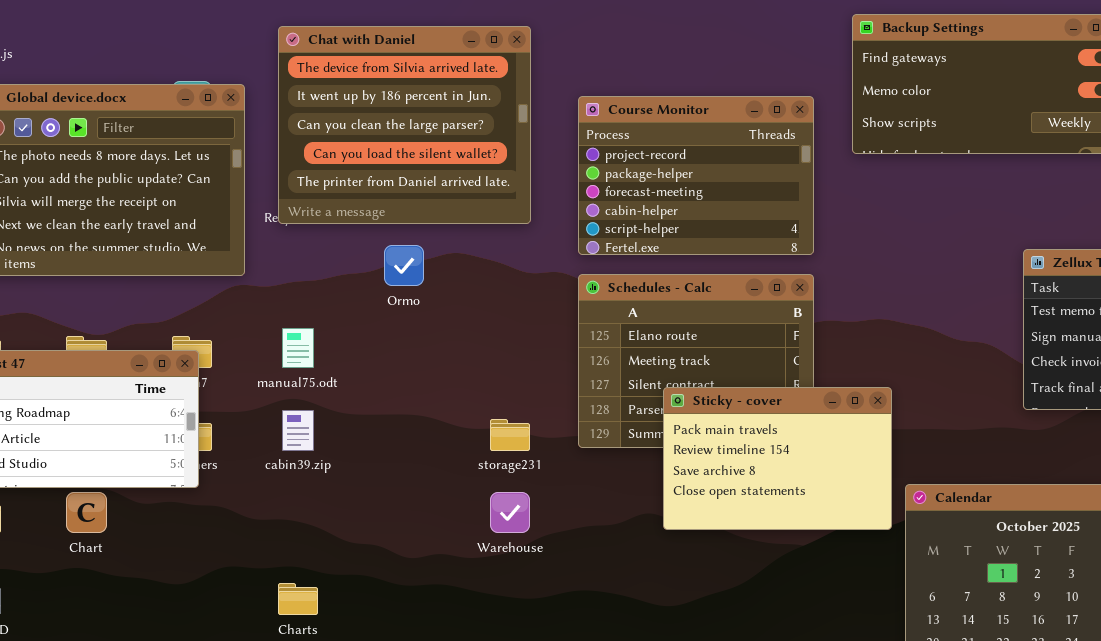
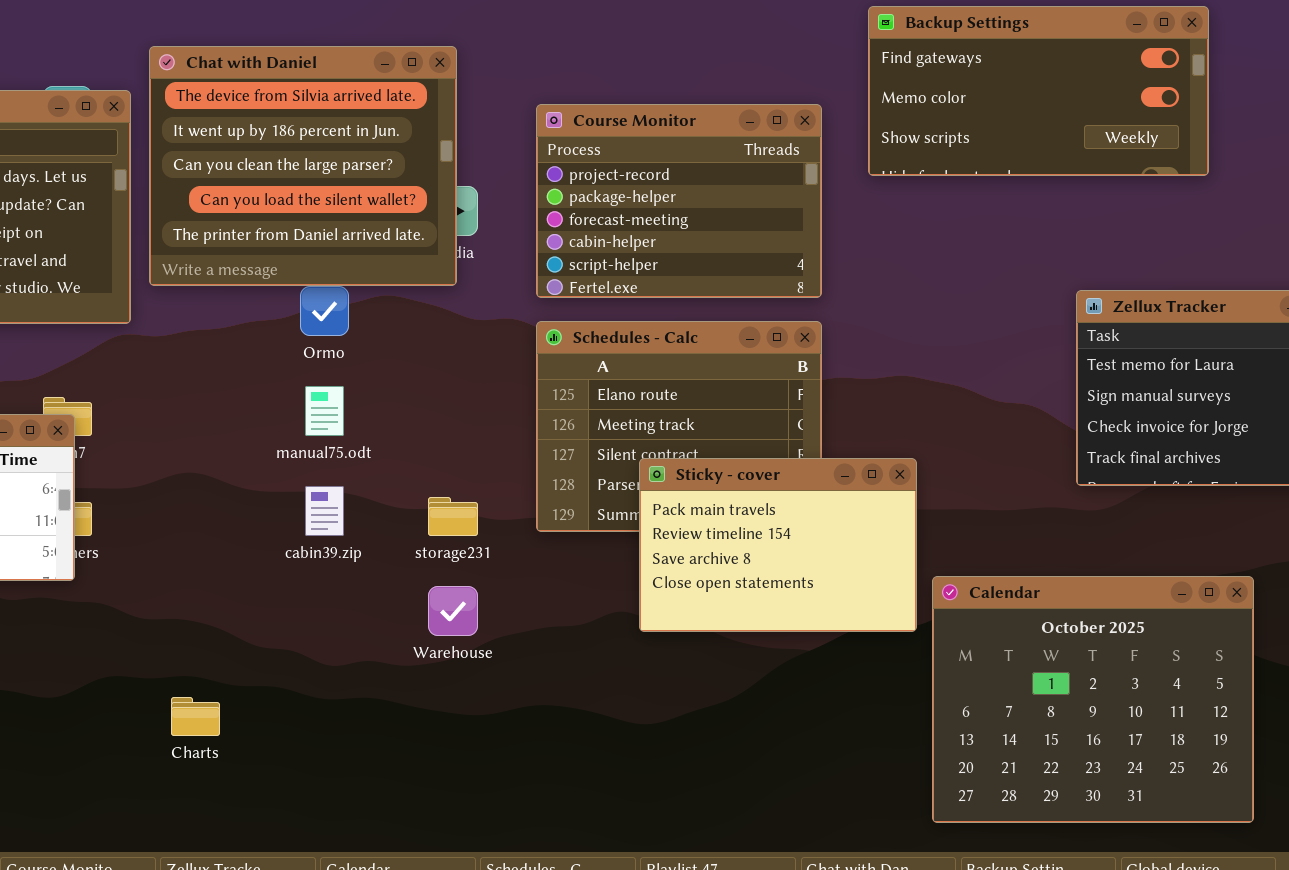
Chat with Daniel: [278,26,531,224] -> [149,46,457,286], moved
manual75.odt: [282,328,314,368] -> [305,386,344,436], moved
cabin39.zip: [282,410,314,451] -> [305,486,344,536], moved

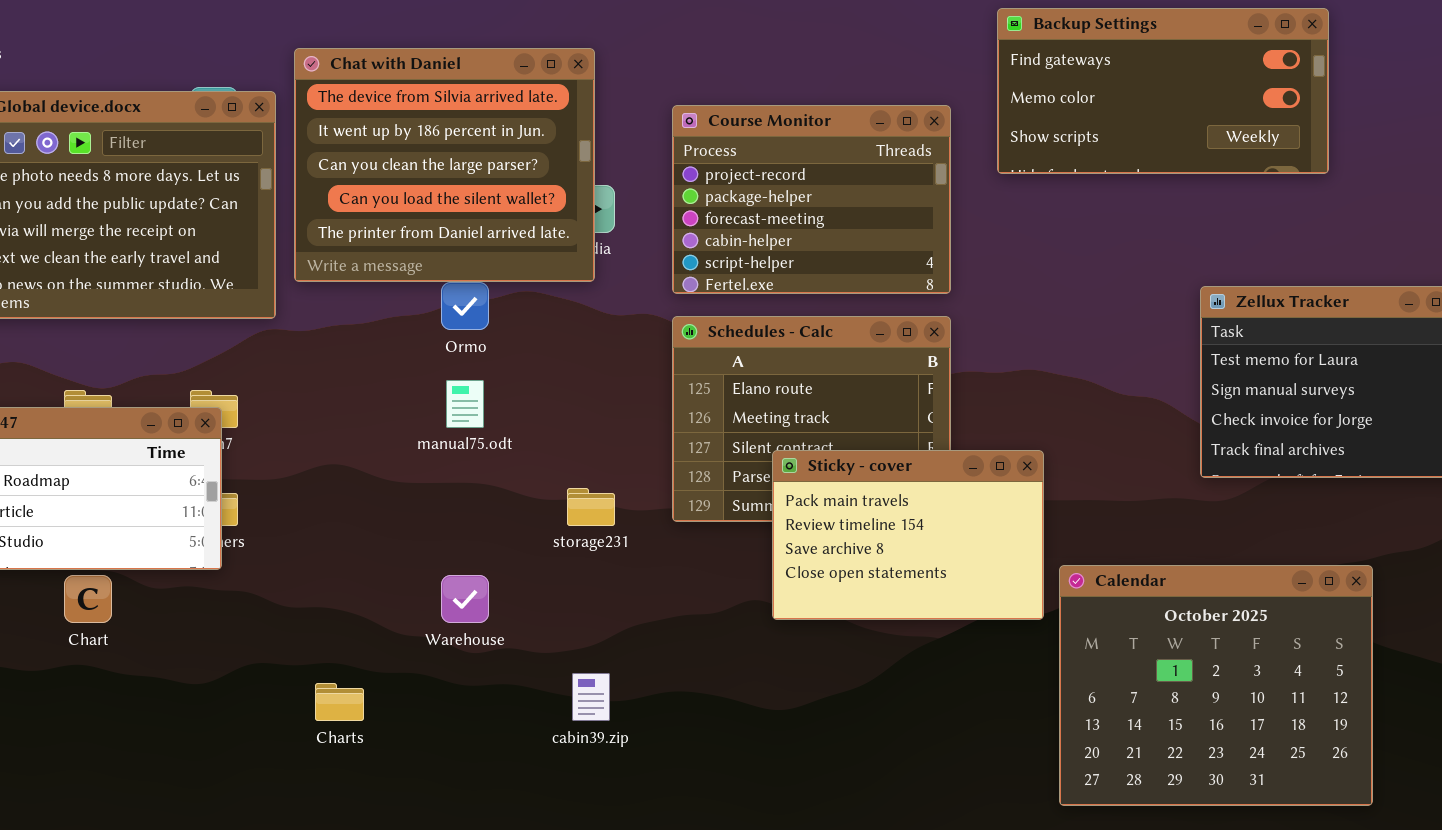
cabin39.zip: [305,486,344,536] -> [572,673,610,721], moved
Warehouse: [428,586,478,636] -> [441,575,489,623], moved

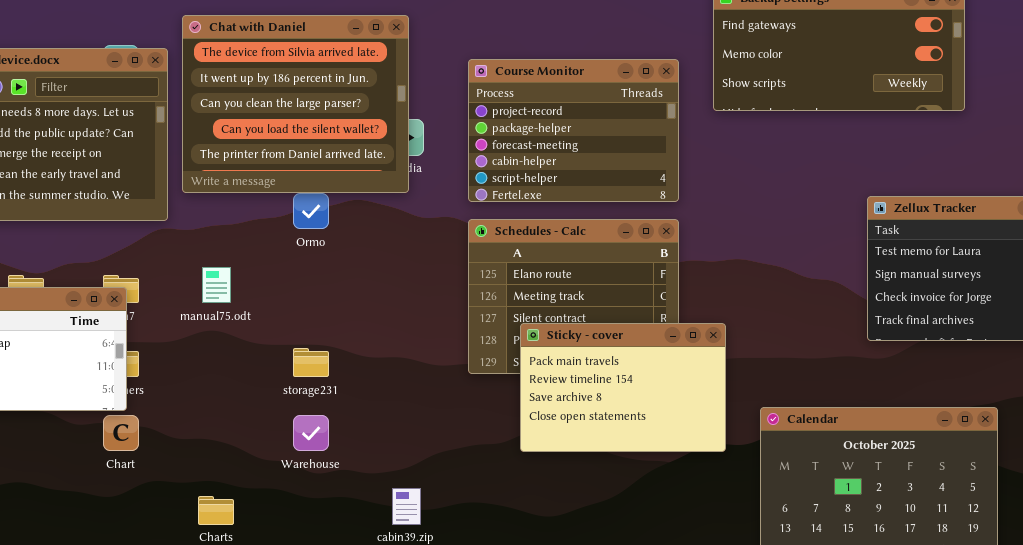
manual75.odt: [446,380,484,428] -> [202,267,231,303], moved
Sticky - cover: [772,450,1044,620] -> [520,323,726,452], moved
storage231: [567,488,615,526] -> [293,348,329,377], moved
Chart: [64,575,112,623] -> [103,415,139,451], moved

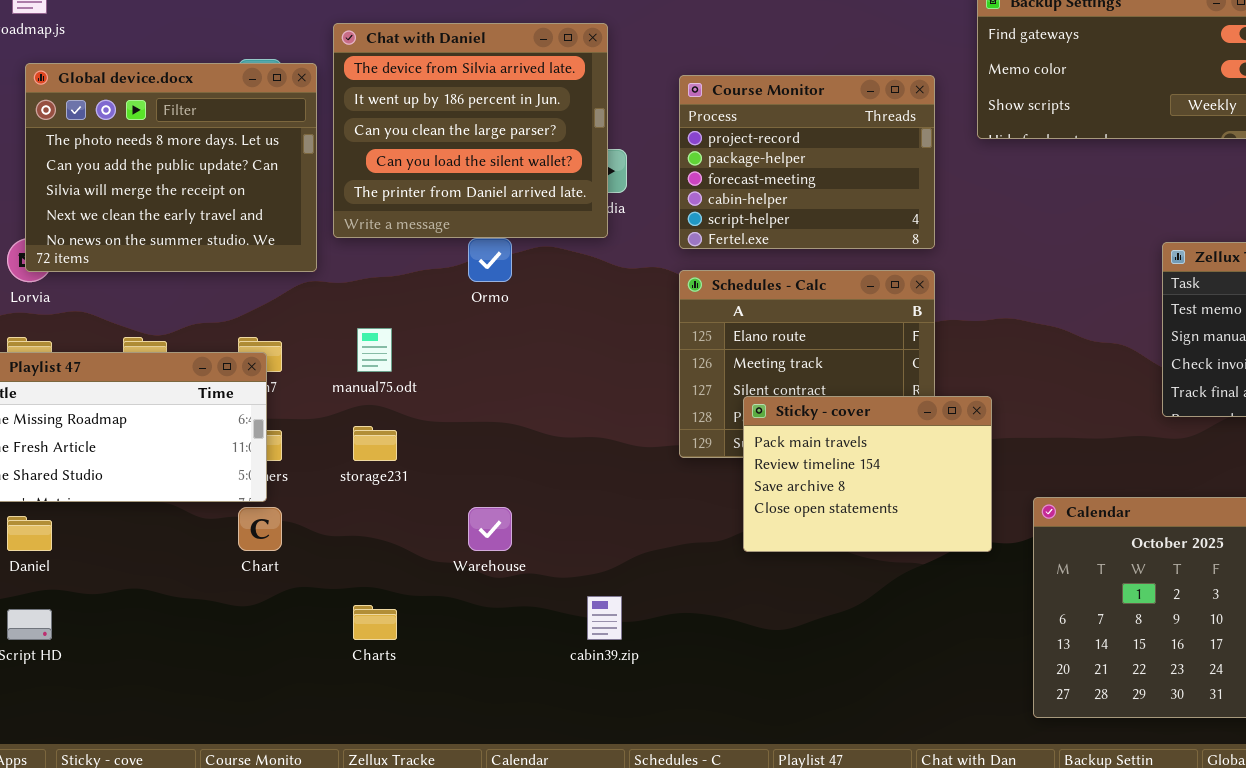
storage231: [293,348,329,377] -> [353,426,397,461], moved

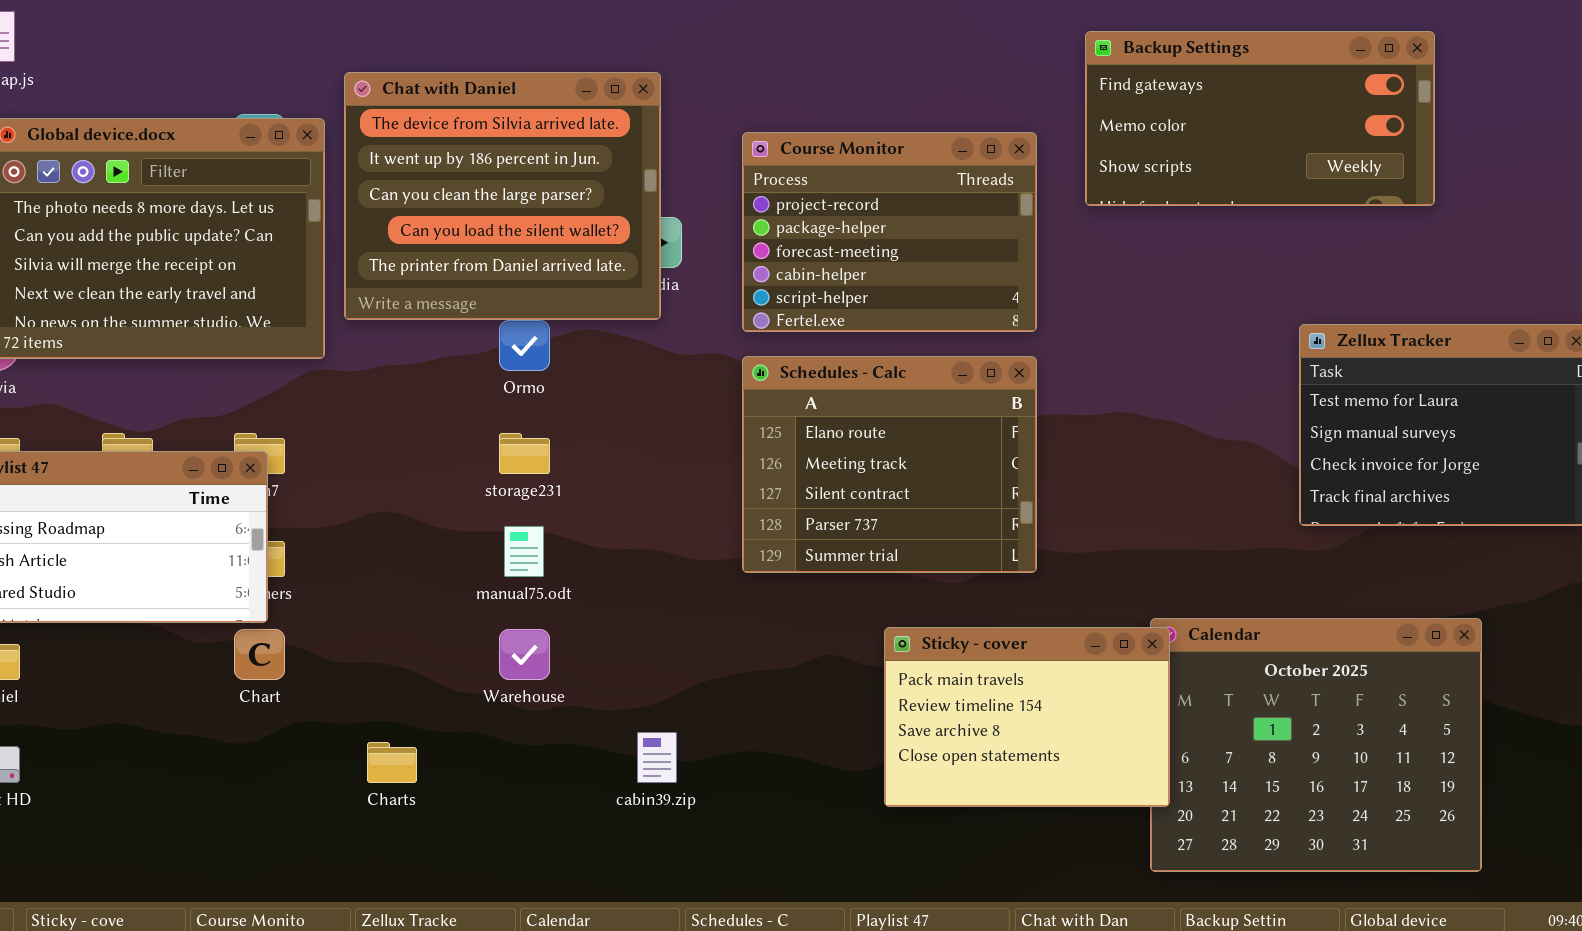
manual75.odt: [357,328,392,372] -> [504,526,544,577], moved
Sticky - cover: [743,396,992,552] -> [884,627,1170,807], moved
storage231: [353,426,397,461] -> [499,433,550,474], moved

